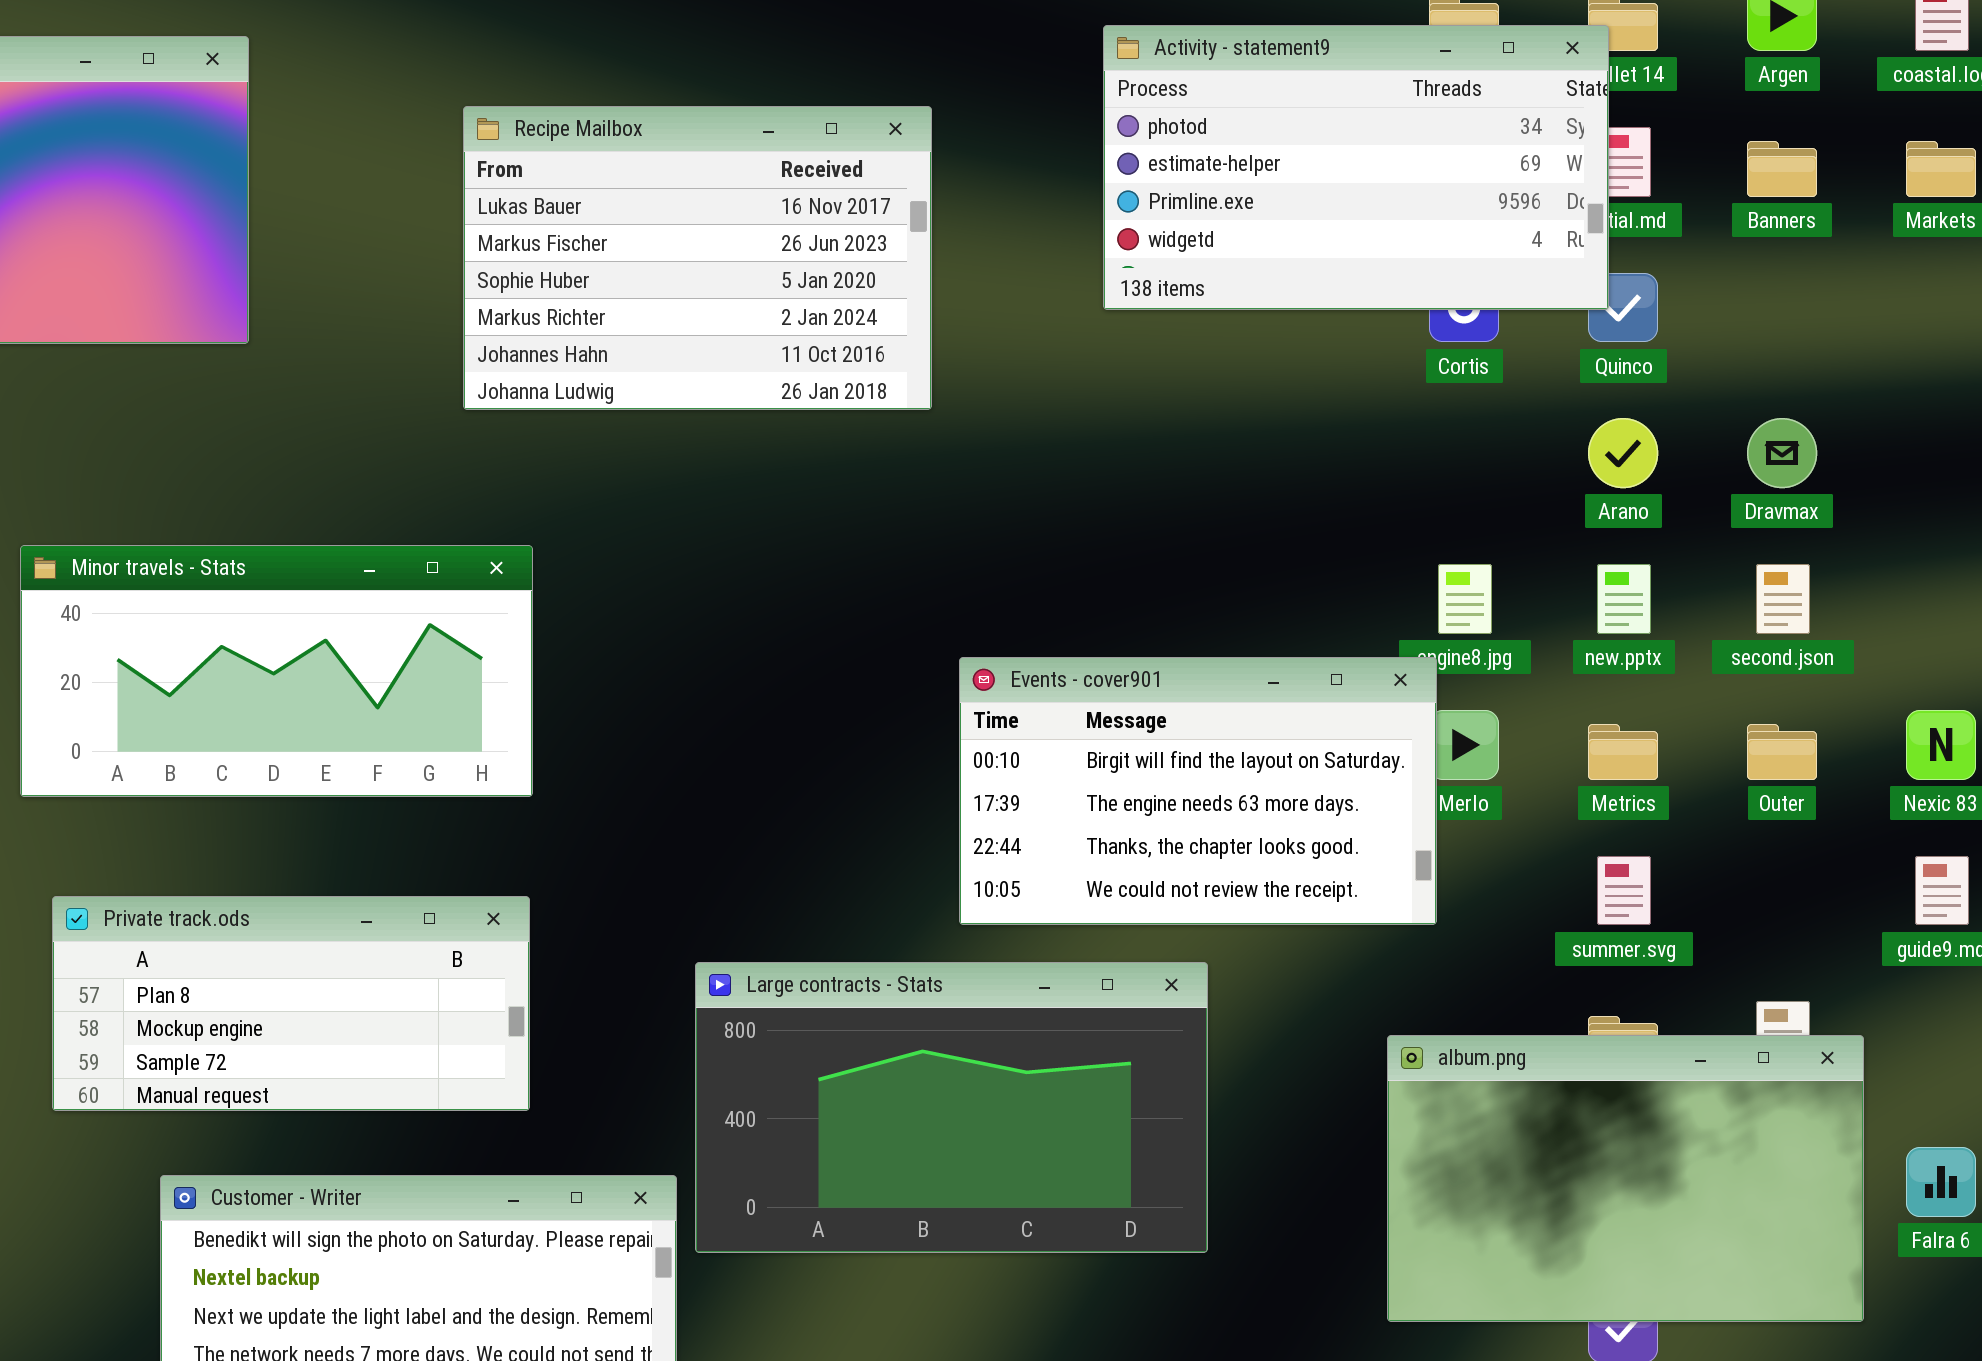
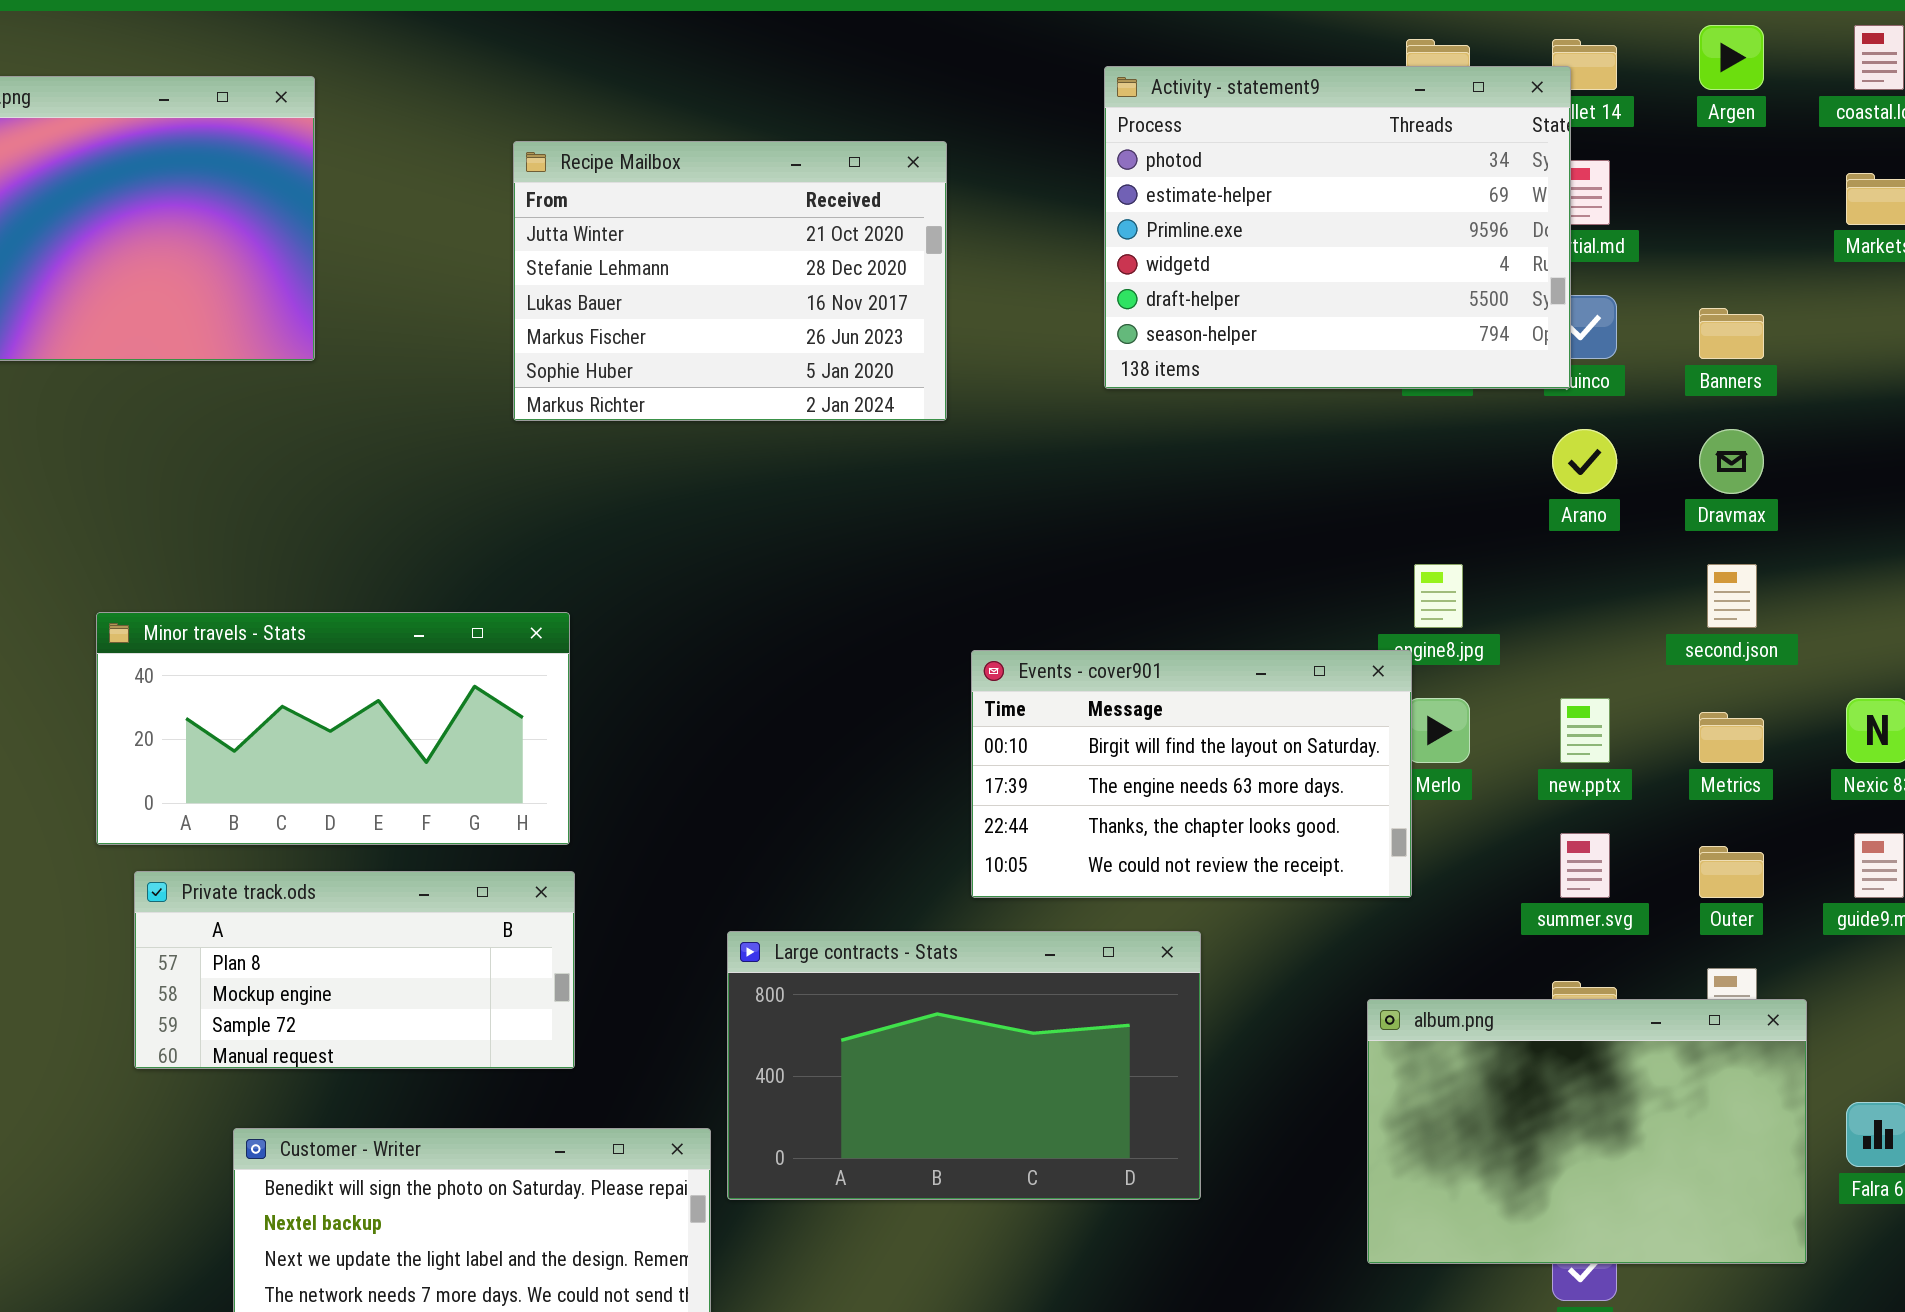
Activity - statement9: [1103,25,1609,310] -> [1104,66,1571,389], resized
Recipe Mailbox: [463,106,932,410] -> [513,141,947,421], scrolled up 2 rows
Banners: [1747,141,1817,197] -> [1699,308,1764,359], moved
Minor travels - Stats: [20,545,533,797] -> [96,612,570,845], moved
new.pptx: [1597,564,1651,634] -> [1560,698,1610,763], moved
Metrics: [1588,724,1658,780] -> [1699,712,1764,763], moved
Outer: [1747,724,1817,780] -> [1699,846,1764,898], moved

